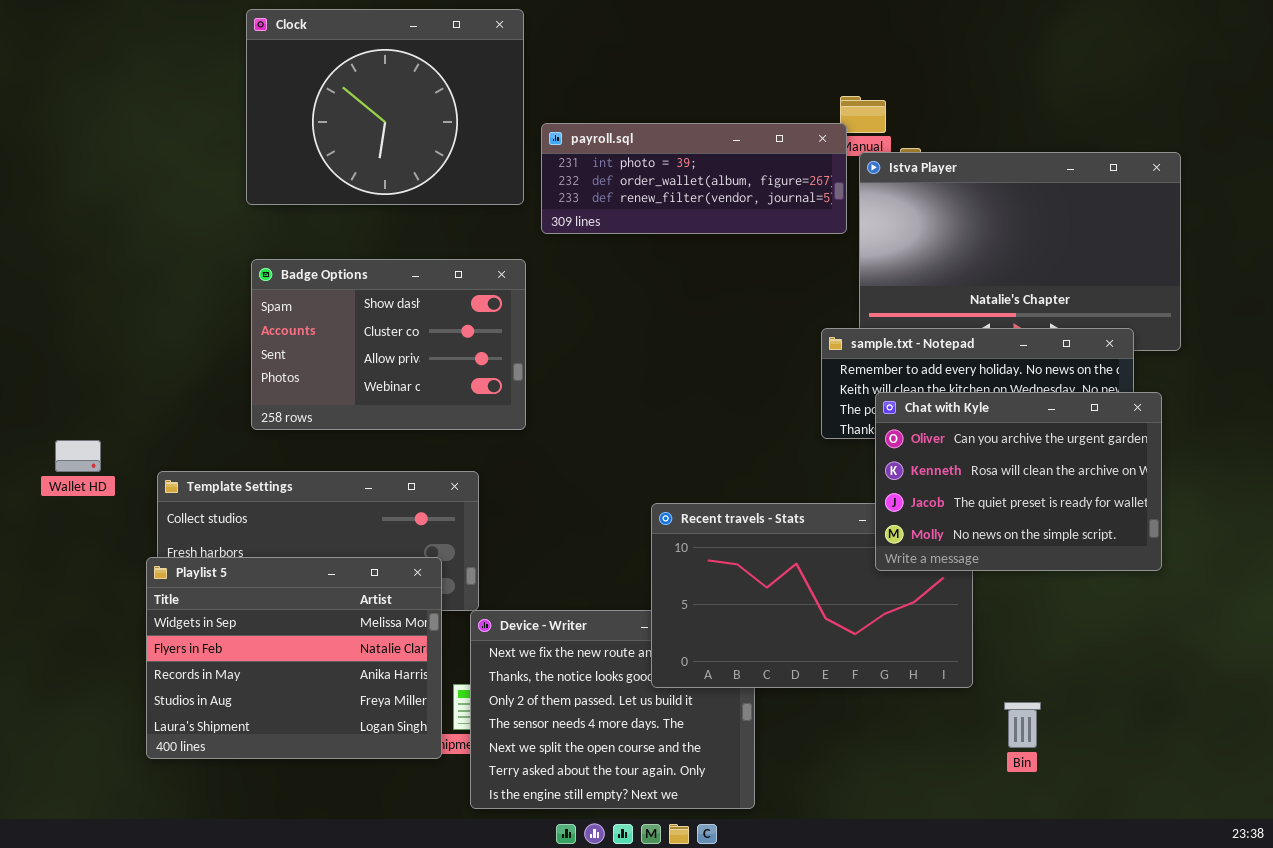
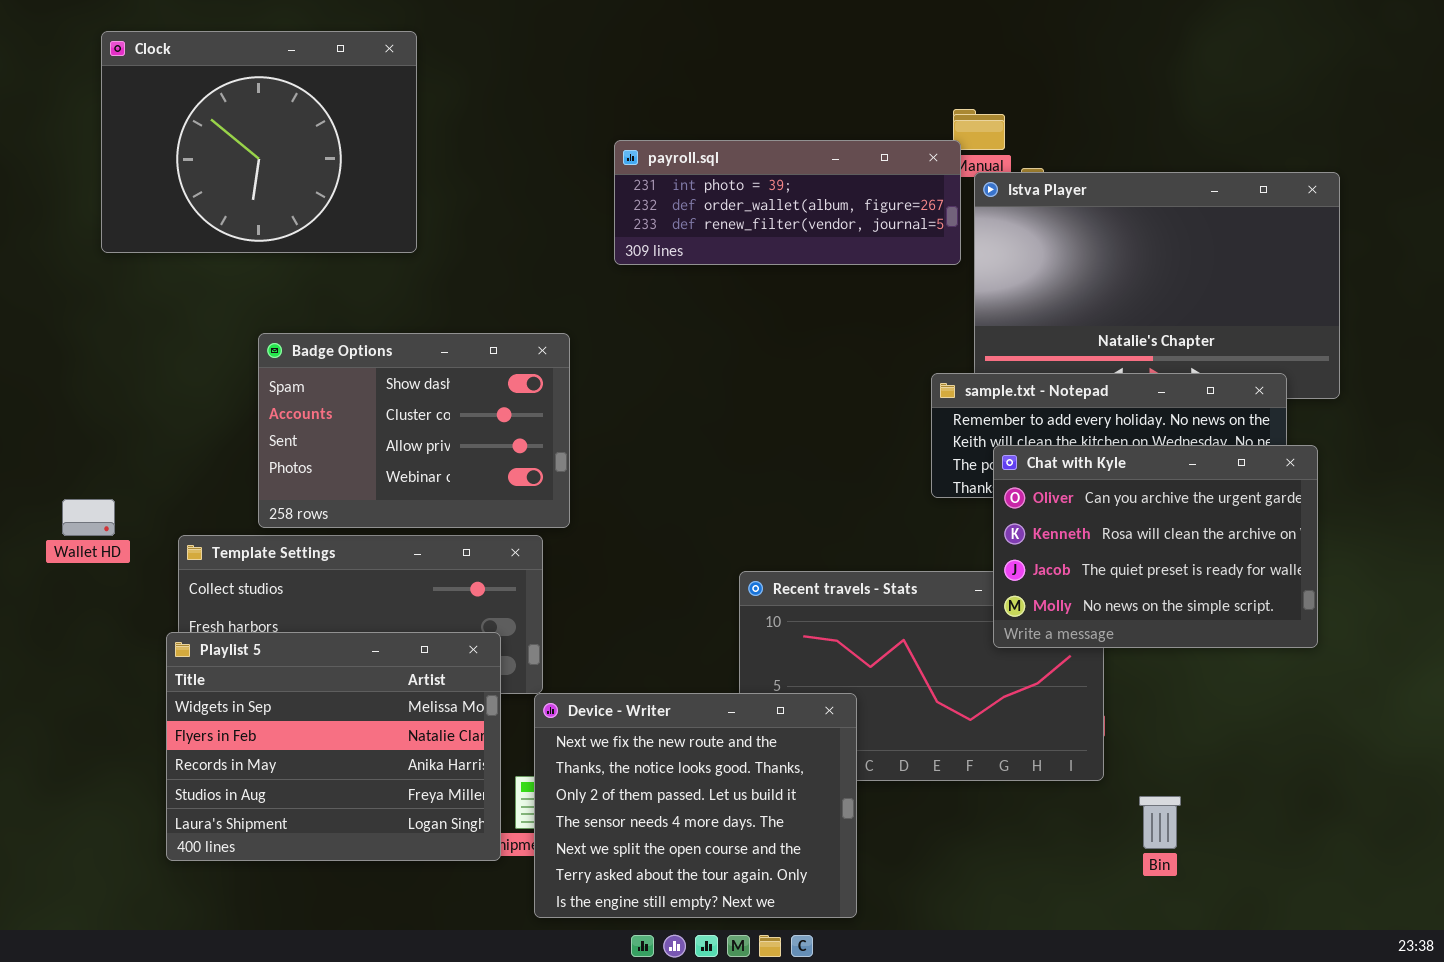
Clock: [246,9,524,205] -> [101,31,417,253], moved
Badge Options: [251,259,526,430] -> [258,333,570,528], moved
Device - Writer: [470,610,755,809] -> [534,693,857,918], raised

